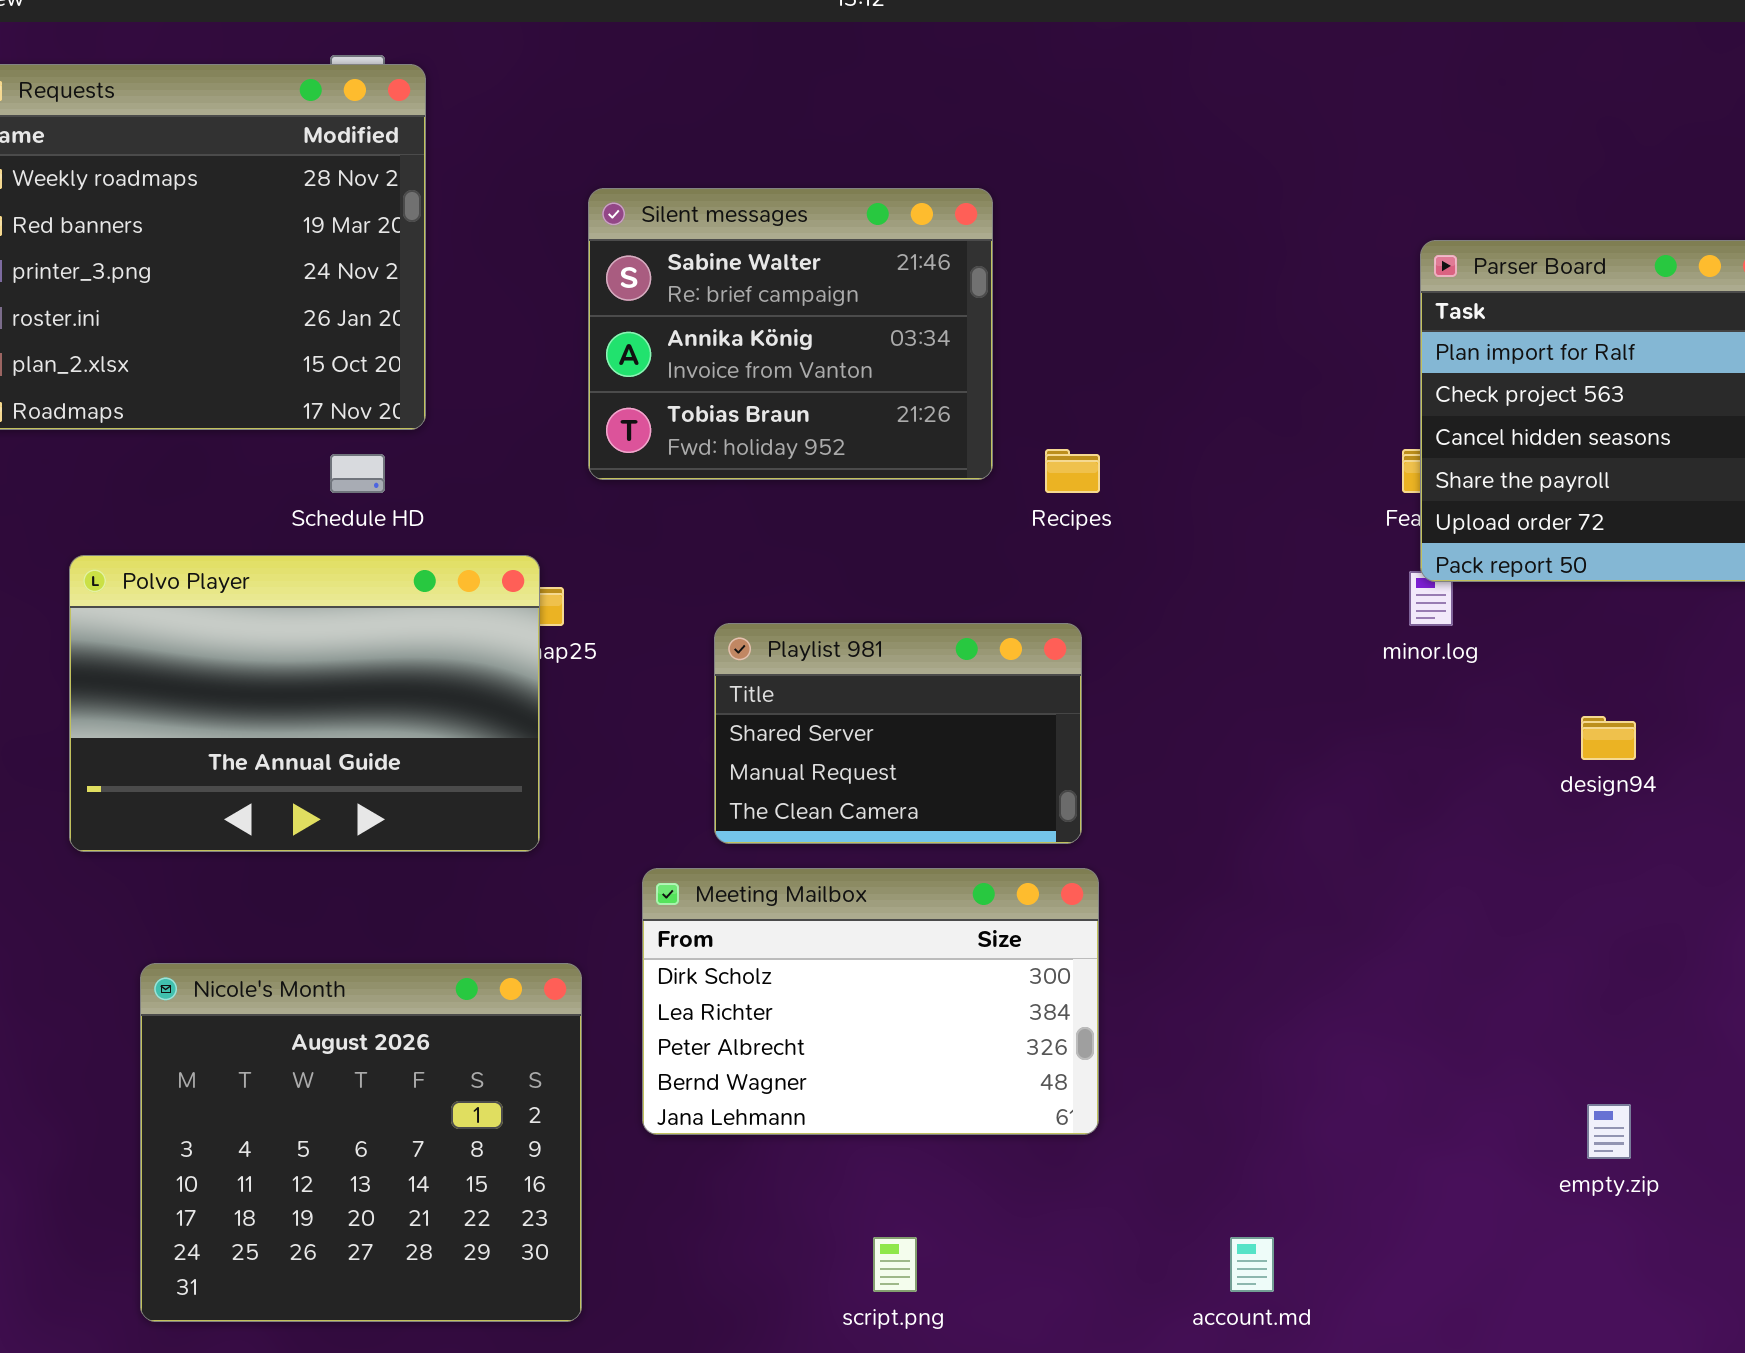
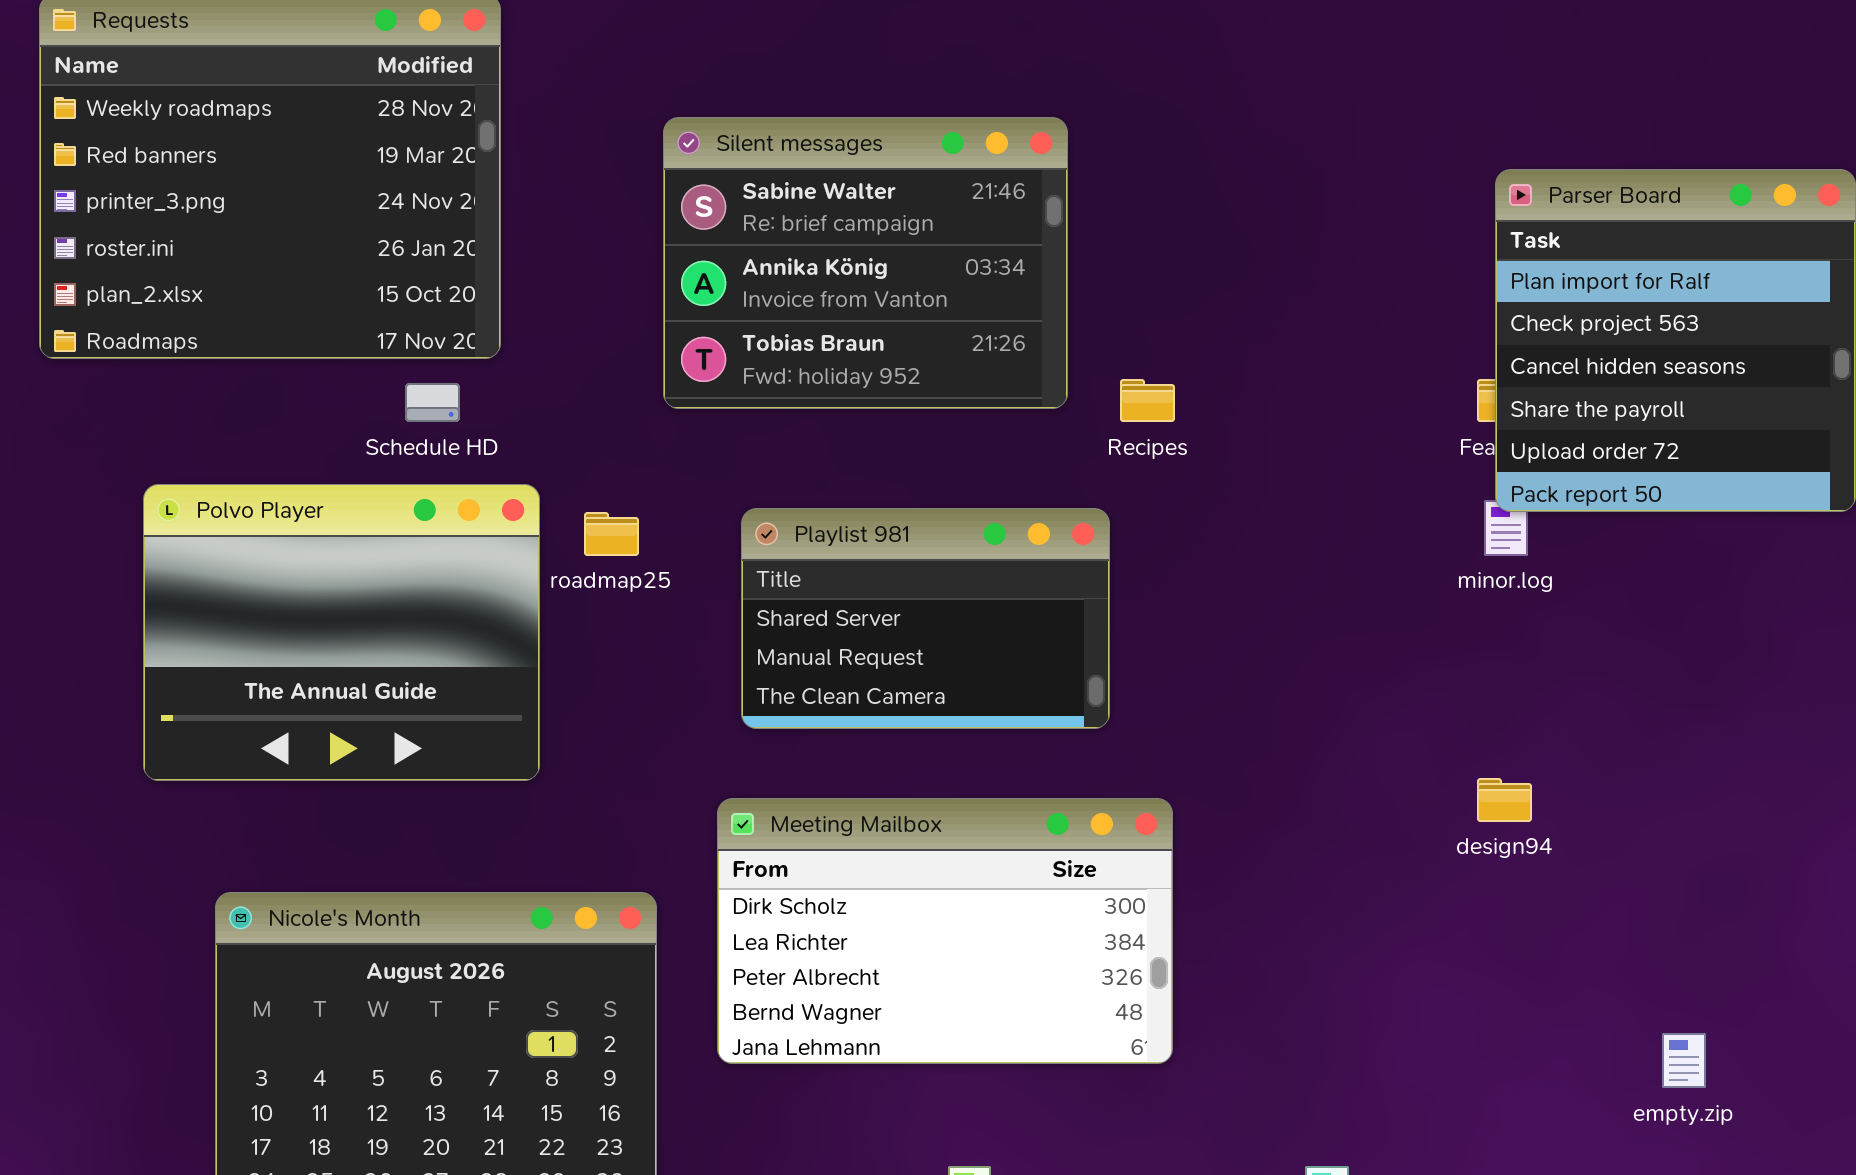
Polvo Player: [69,555,540,852] -> [143,484,540,781], resized
Playlist 981: [714,623,1082,844] -> [741,508,1110,729], moved
design94: [1581,716,1636,760] -> [1477,778,1532,822], moved

